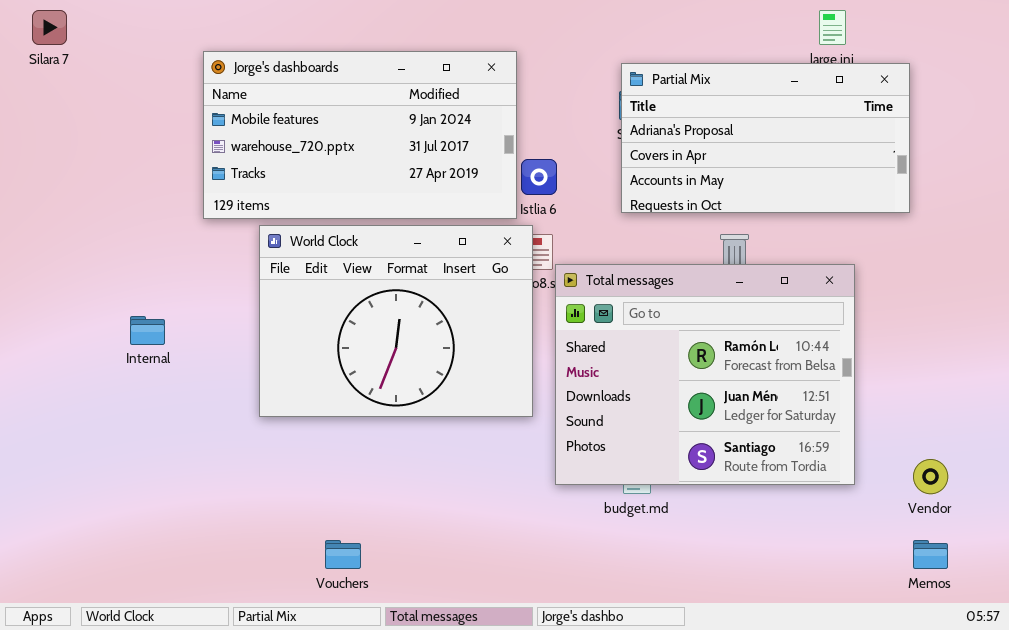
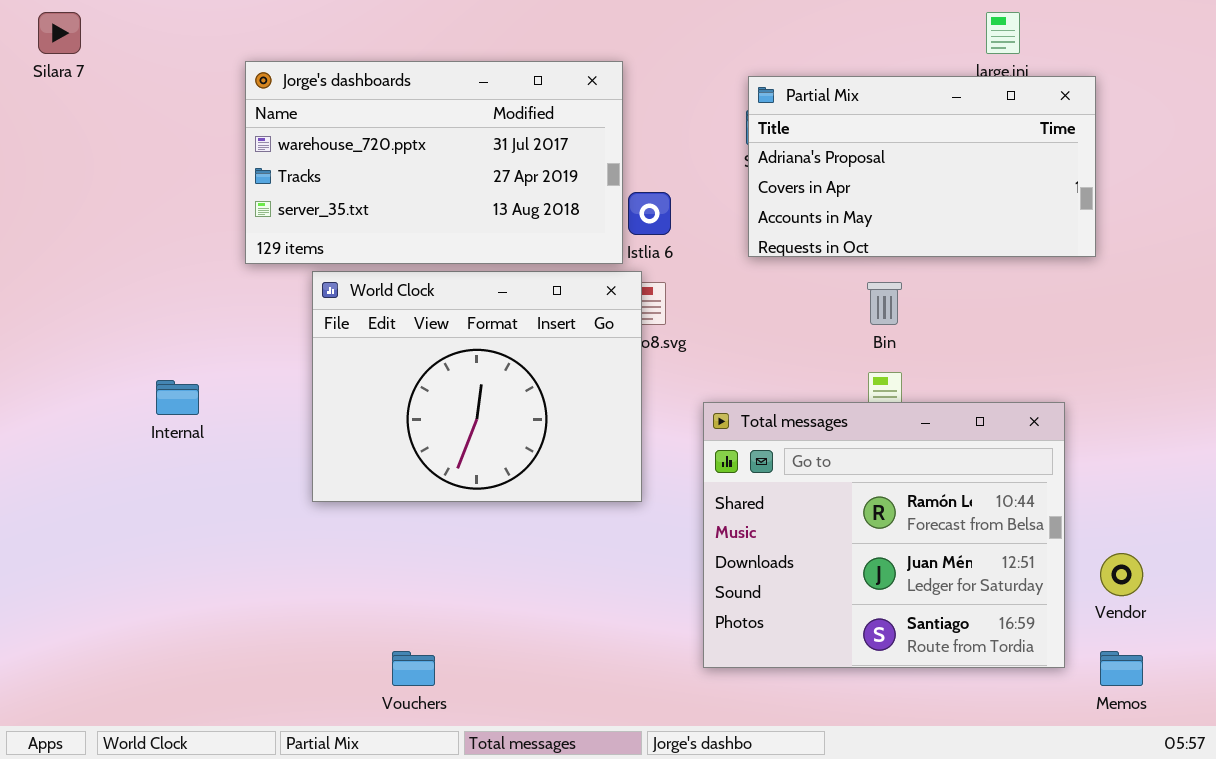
Jorge's dashboards: [203,51,517,219] -> [245,61,623,264], scrolled down 1 row
Total messages: [555,264,855,485] -> [703,402,1065,668], moved

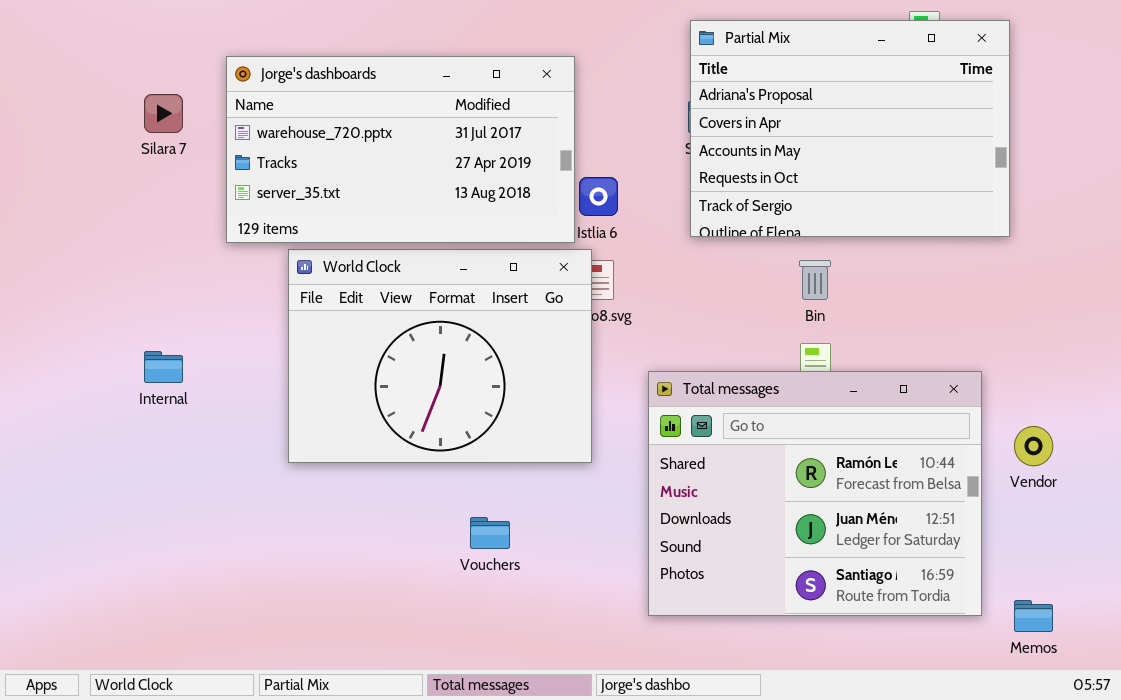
Silara 7: [38,12,81,54] -> [144,94,183,133], moved
Partial Mix: [748,76,1096,257] -> [690,20,1010,237], resized
Vendor: [1100,553,1143,596] -> [1014,426,1053,466], moved
Vouchers: [392,651,435,686] -> [470,517,510,549], moved

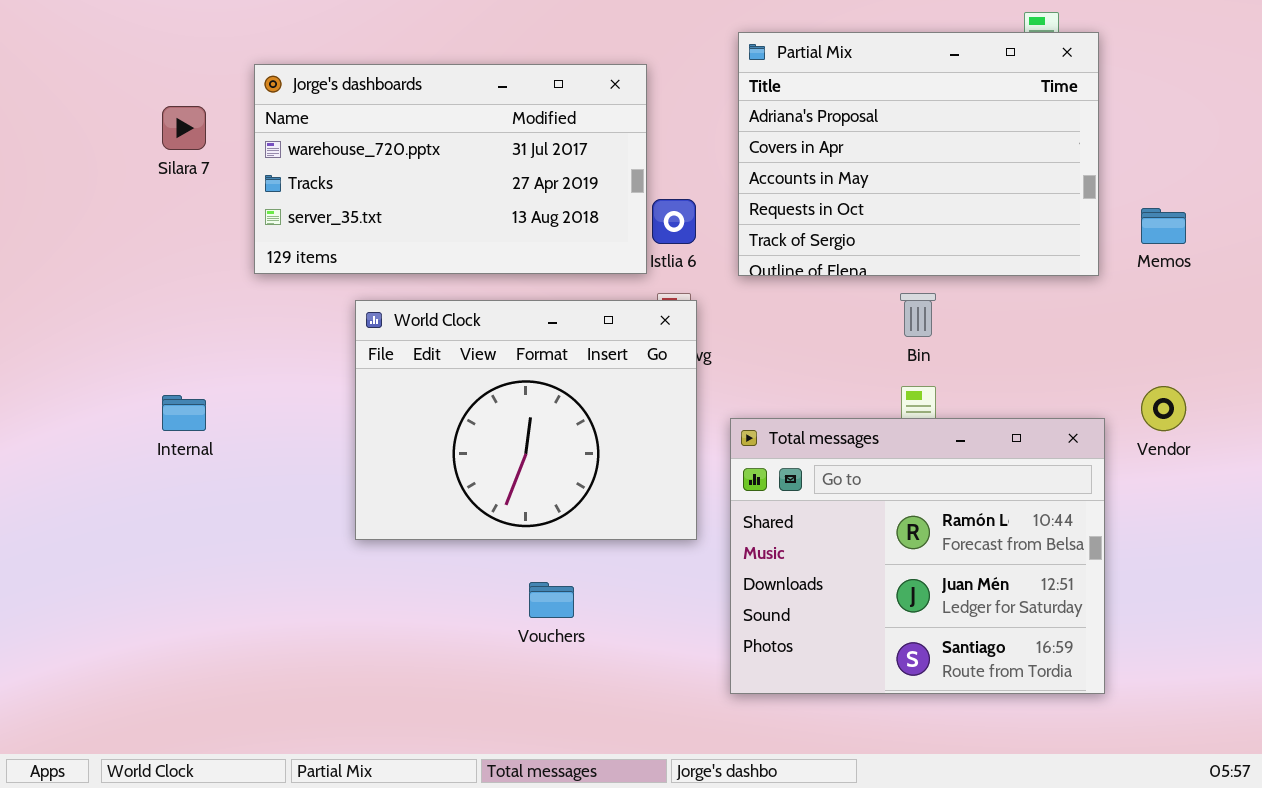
Partial Mix: [690,20,1010,237] -> [738,32,1099,276], moved
World Clock: [288,249,592,463] -> [355,300,697,540], moved
Vendor: [1014,426,1053,466] -> [1141,386,1186,431], moved
Memos: [1014,600,1053,632] -> [1141,208,1186,244], moved

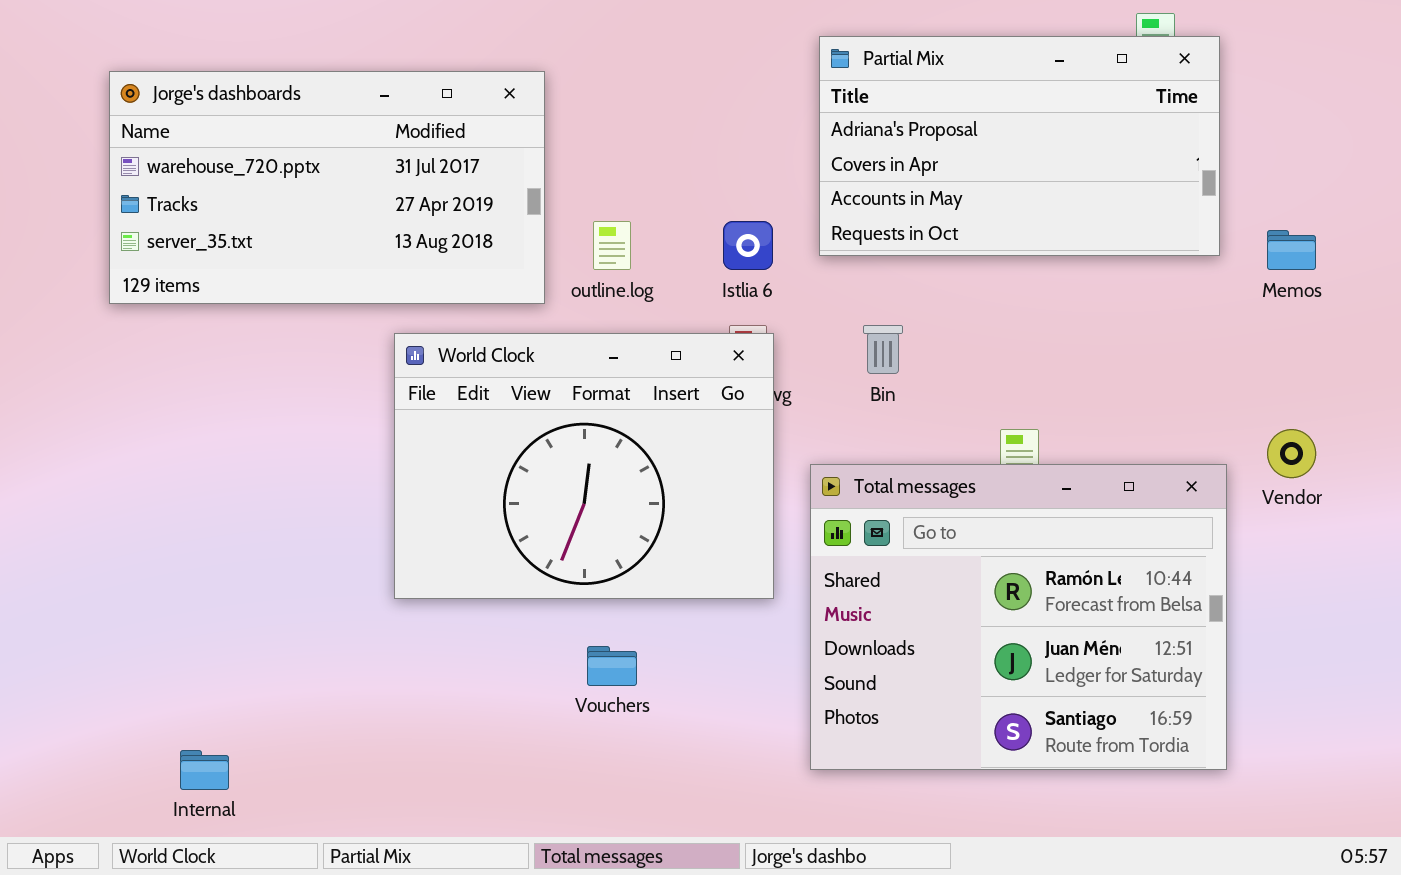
Partial Mix: [738,32,1099,276] -> [819,36,1220,256], resized
Jorge's dashboards: [254,64,647,274] -> [109,71,545,304], moved
Bin: [900,293,936,337] -> [863,325,903,374], moved
Internal: [162,395,206,431] -> [180,750,229,790], moved

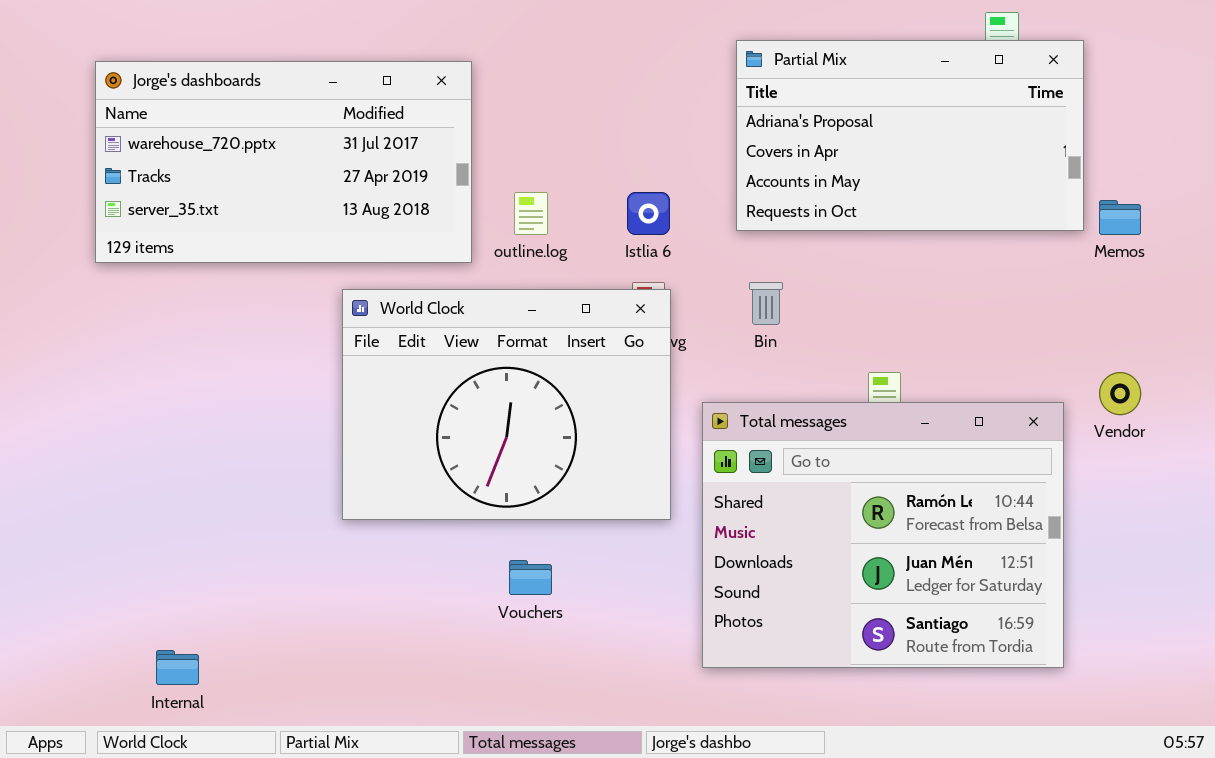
Partial Mix: [819,36,1220,256] -> [736,40,1084,231], moved

